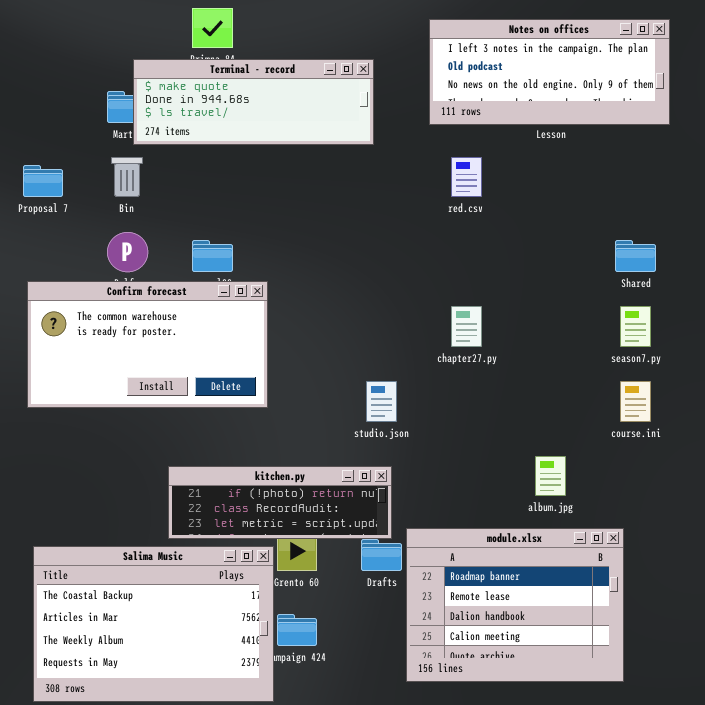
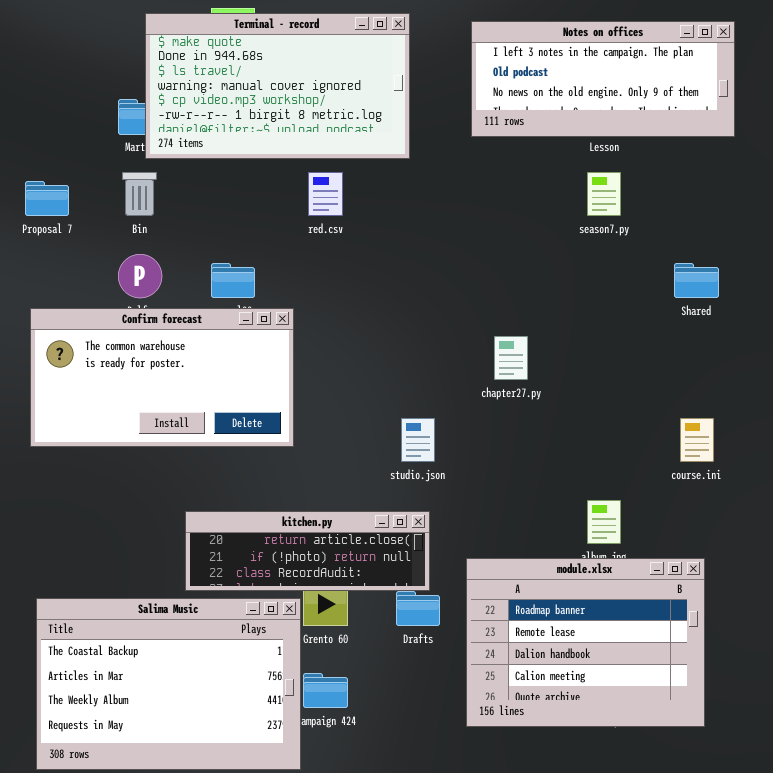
Terminal - record: [133,59,374,145] -> [145,13,410,159], resized
red.csv: [451,157,482,197] -> [308,172,343,216], moved
season7.py: [620,306,651,347] -> [587,172,621,216], moved
kitchen.py: [168,466,392,539] -> [185,511,430,591], scrolled up 1 row
module.xlsx: [406,528,624,682] -> [466,558,705,727], moved

